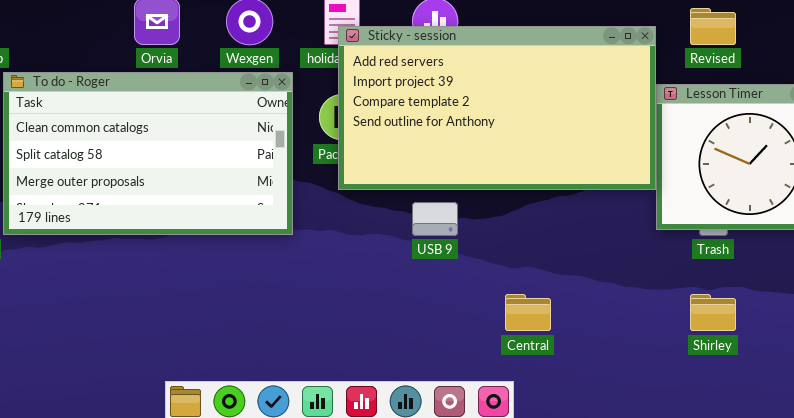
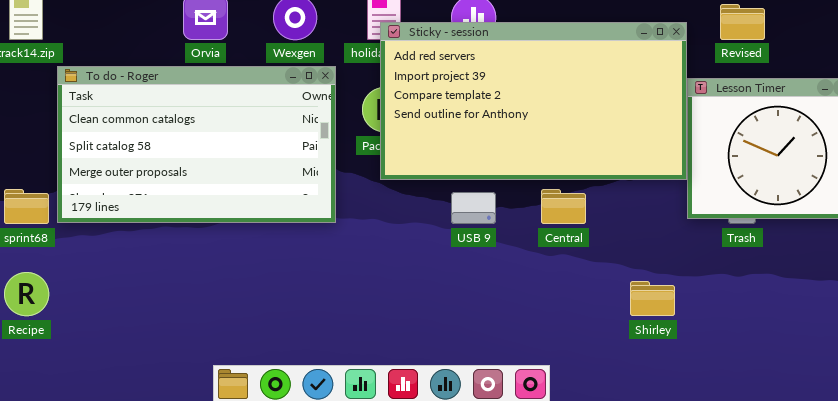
Central: [505,294,551,331] -> [541,189,586,224], moved
Shirley: [690,294,736,331] -> [630,281,675,316], moved

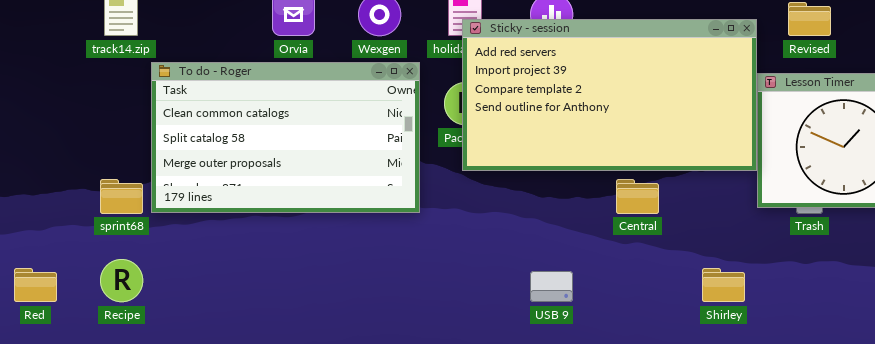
USB 9: [451,192,496,224] -> [530,271,573,302], moved

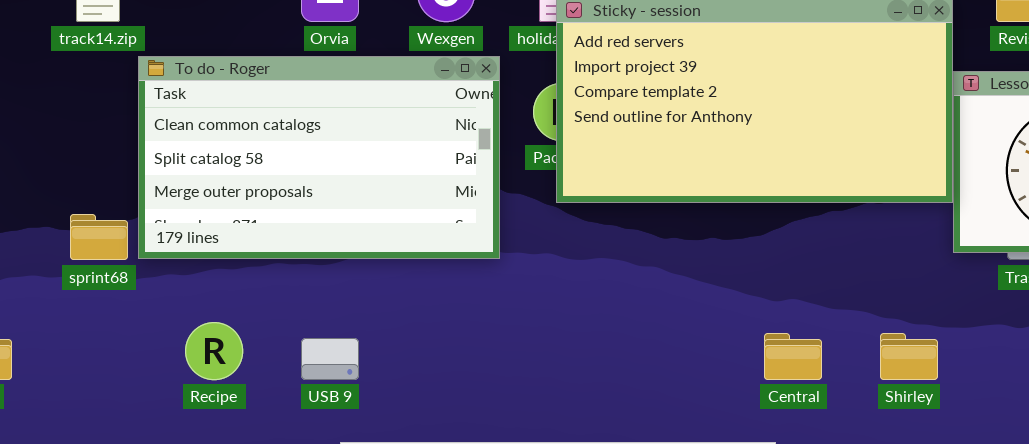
Central: [616,179,659,214] -> [764,333,822,380], moved
Recipe: [100,259,143,302] -> [185,322,243,380], moved
USB 9: [530,271,573,302] -> [301,338,359,380], moved

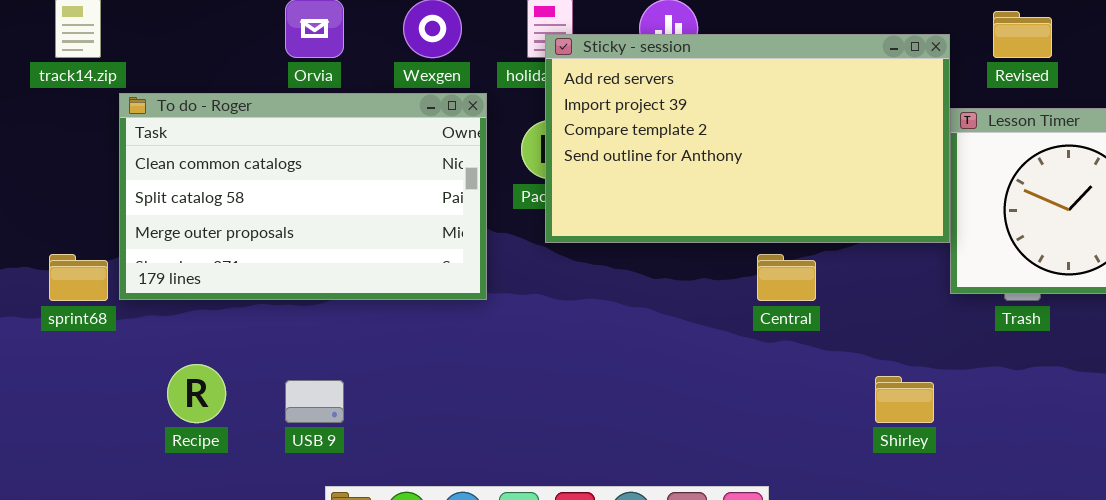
Central: [764,333,822,380] -> [757,254,816,301], moved

